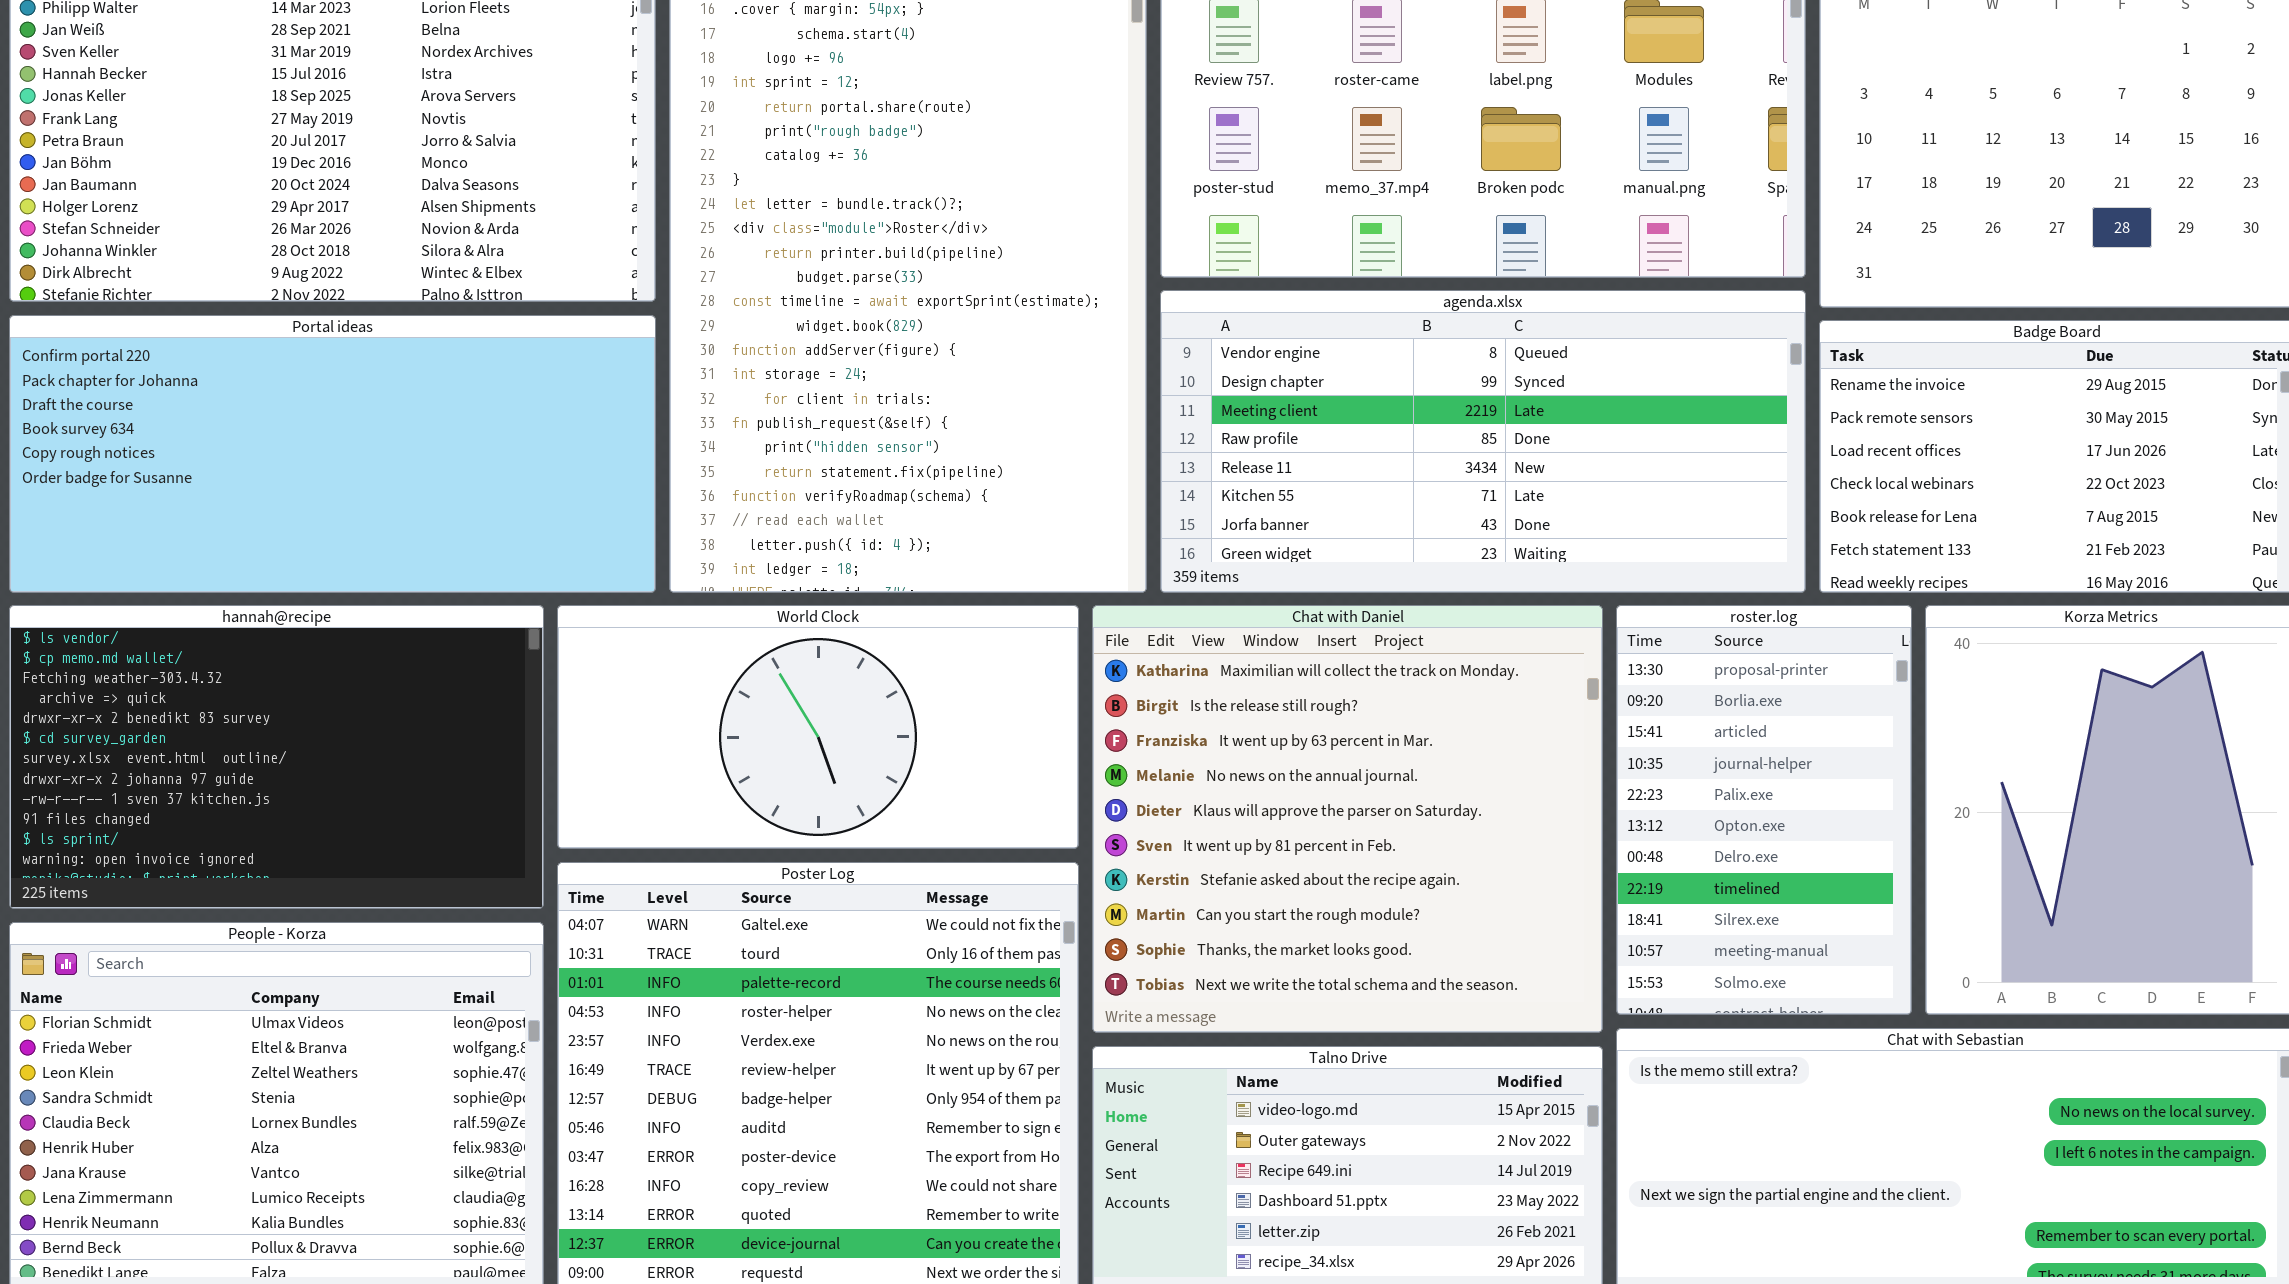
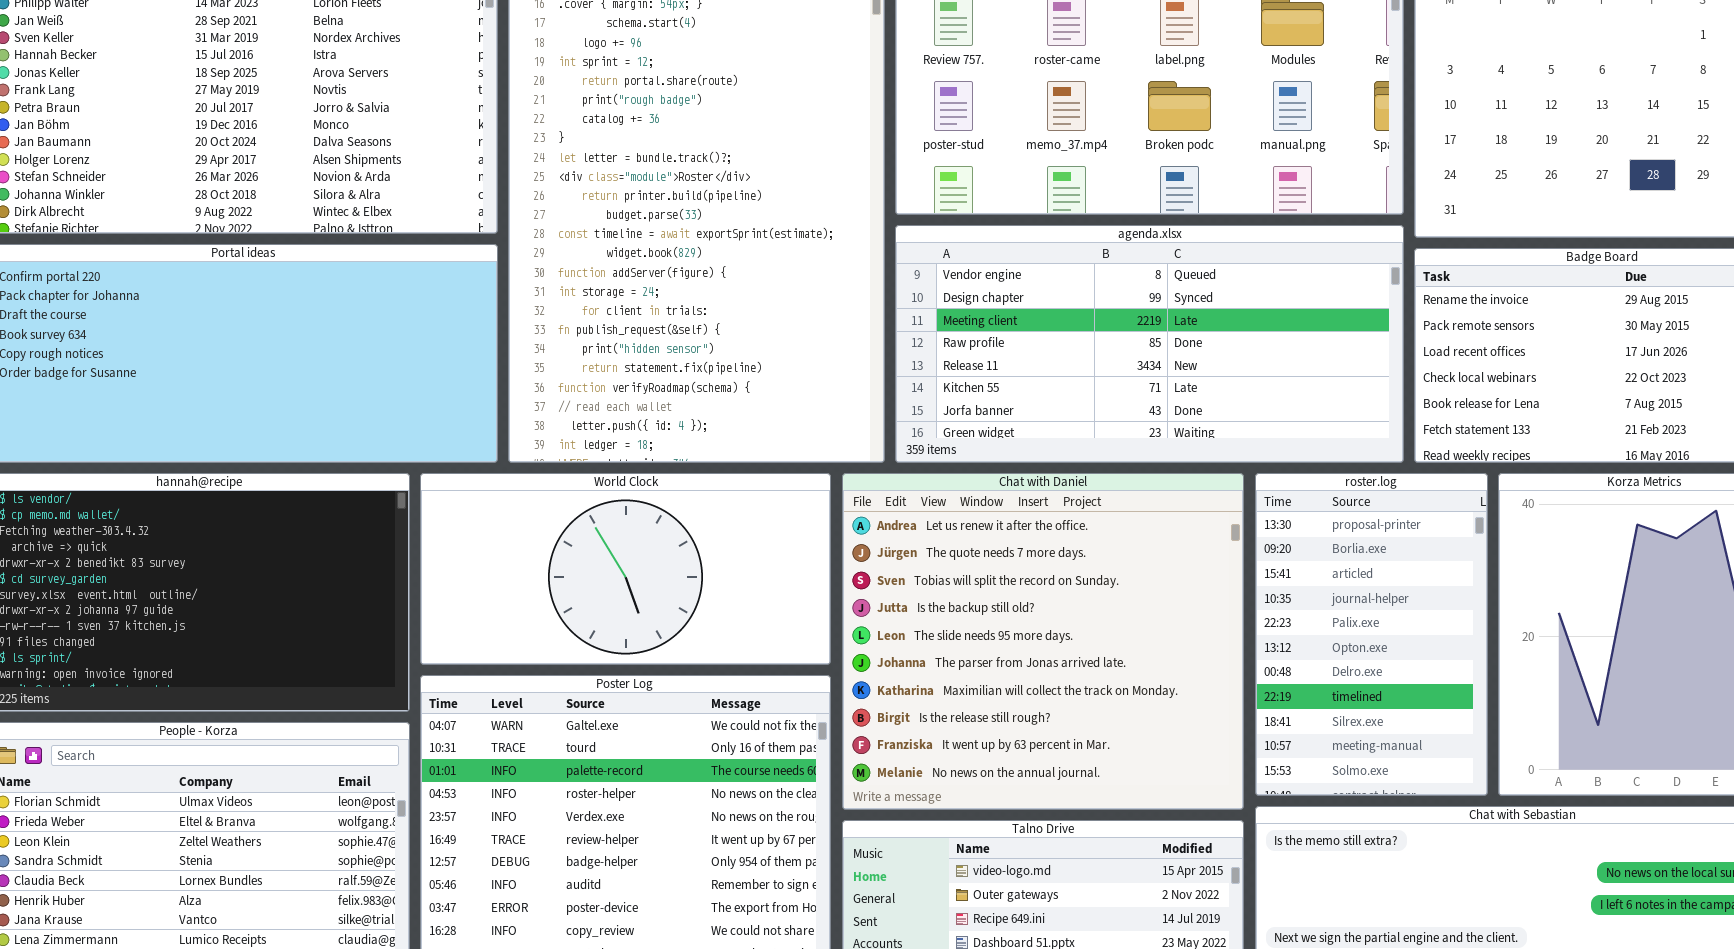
Chat with Daniel: [1092,605,1603,1033] -> [842,473,1244,810], scrolled up 6 rows

